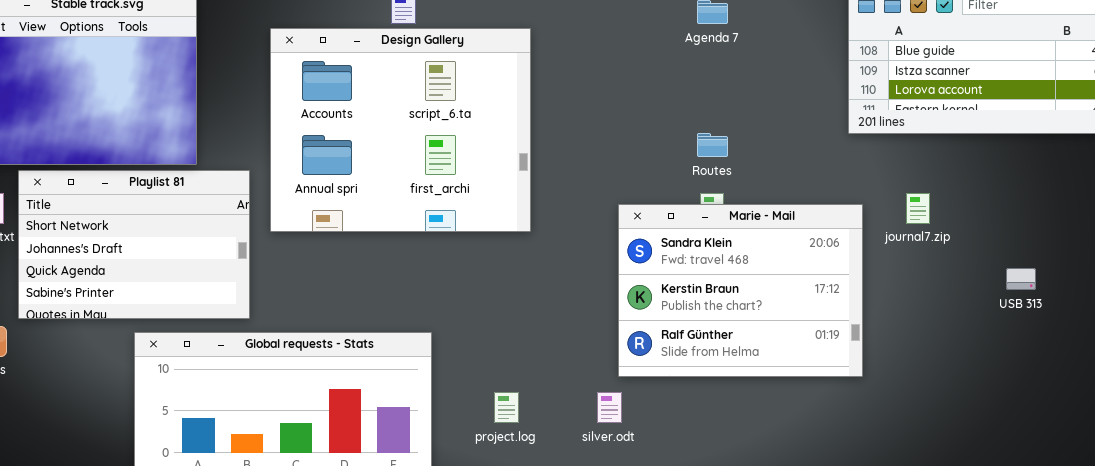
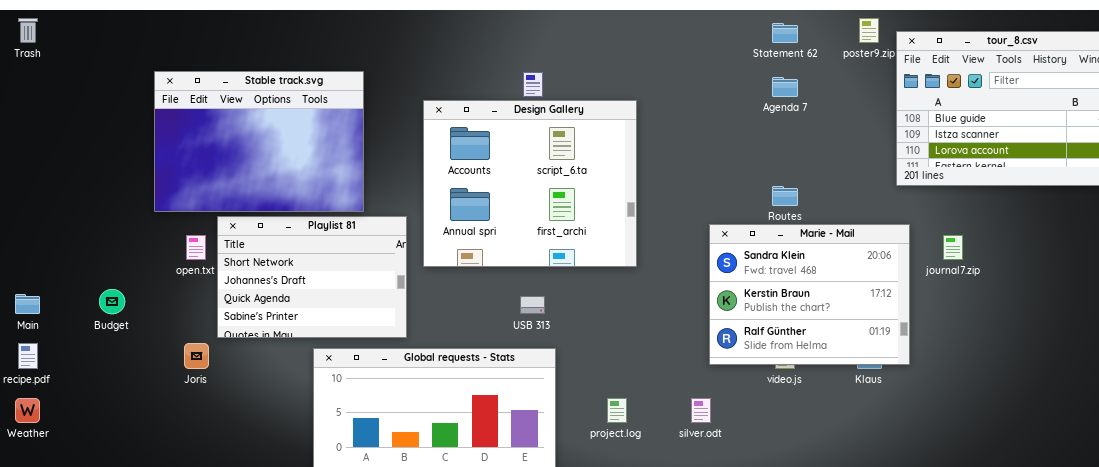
Marie - Mail: [618,204,863,377] -> [709,224,910,365], moved
USB 313: [1006,268,1036,290] -> [520,296,545,314], moved

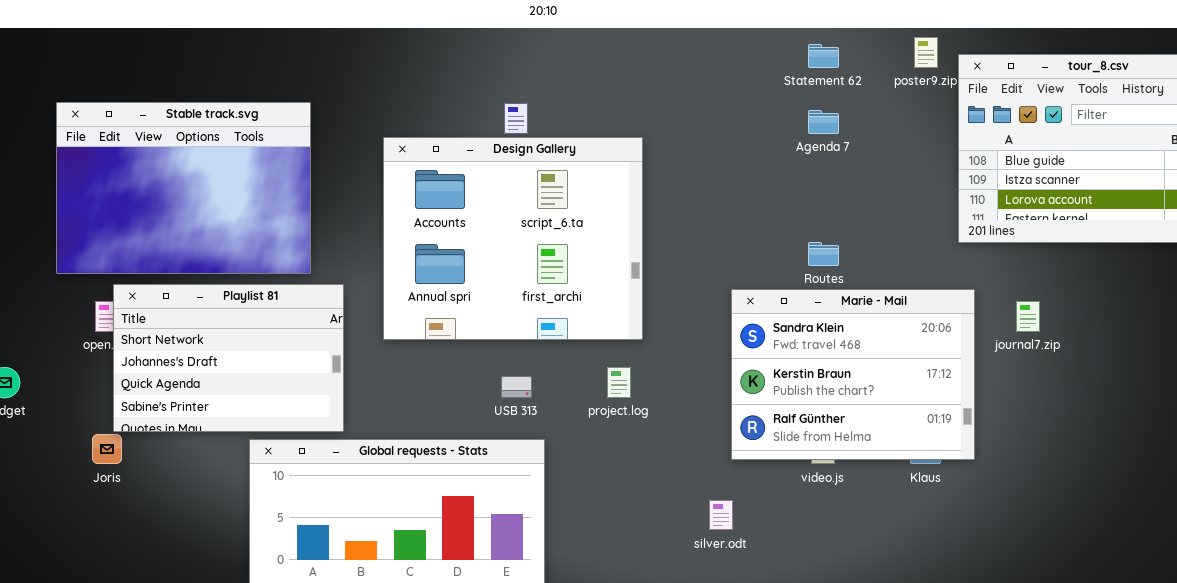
Playlist 81: [217,216,407,338] -> [113,284,344,432], moved
project.log: [607,398,627,423] -> [607,367,631,398], moved

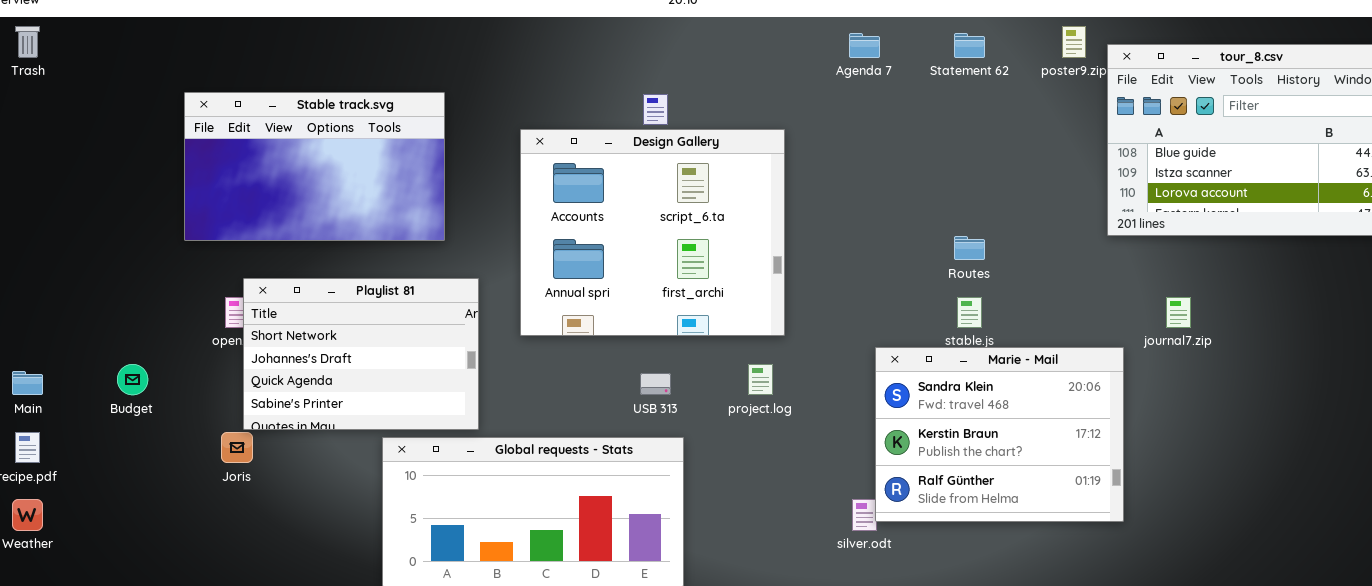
Stable track.svg: [56,102,311,274] -> [184,92,445,241], resized
Agenda 7: [808,110,839,134] -> [849,33,880,58], moved
Marie - Mail: [731,289,975,460] -> [875,347,1124,522], moved

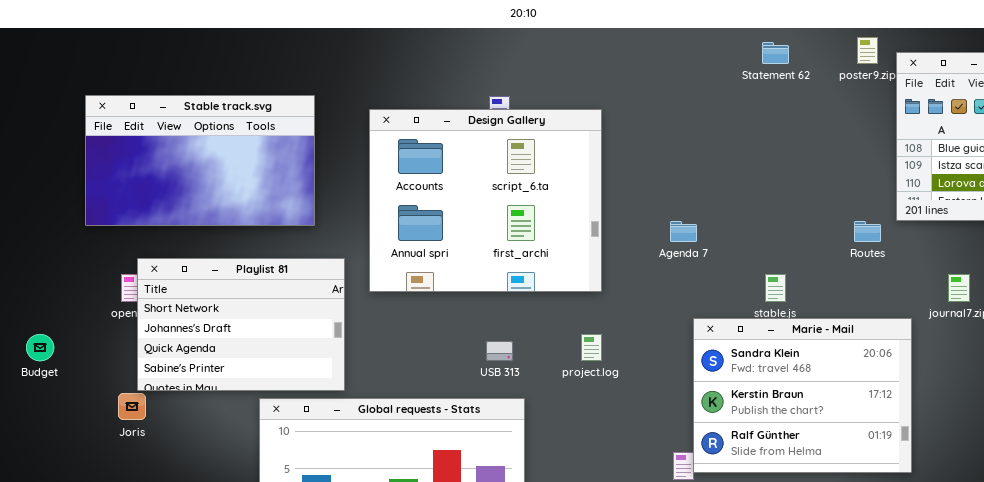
Agenda 7: [849,33,880,58] -> [670,221,697,242], moved
Design Gallery: [520,129,785,336] -> [369,109,602,292], moved
Routes: [954,236,985,260] -> [854,221,881,242], moved

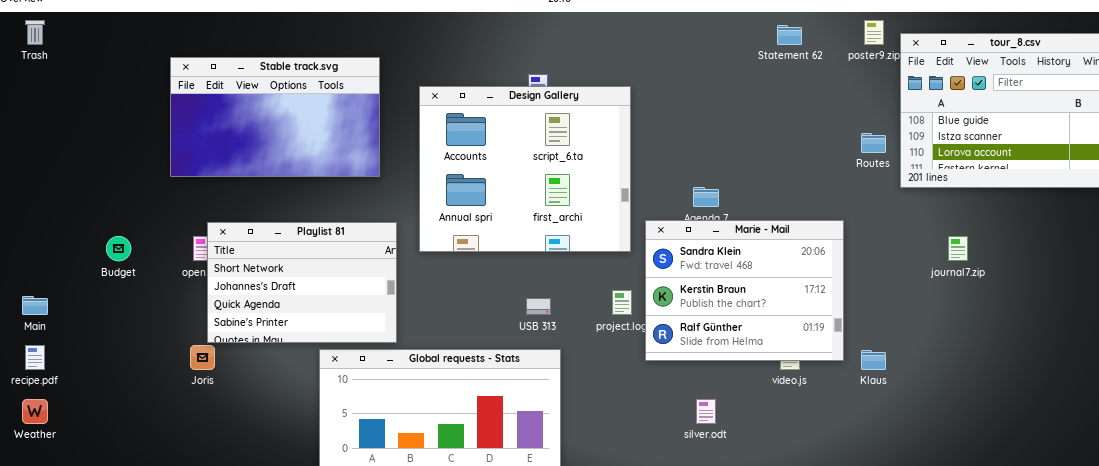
Stable track.svg: [85,95,315,226] -> [170,57,380,177], moved
Routes: [854,221,881,242] -> [861,133,886,153], moved
Marie - Mail: [693,318,912,473] -> [645,220,844,361], moved
Budget: [26,334,54,361] -> [106,236,131,261], moved

